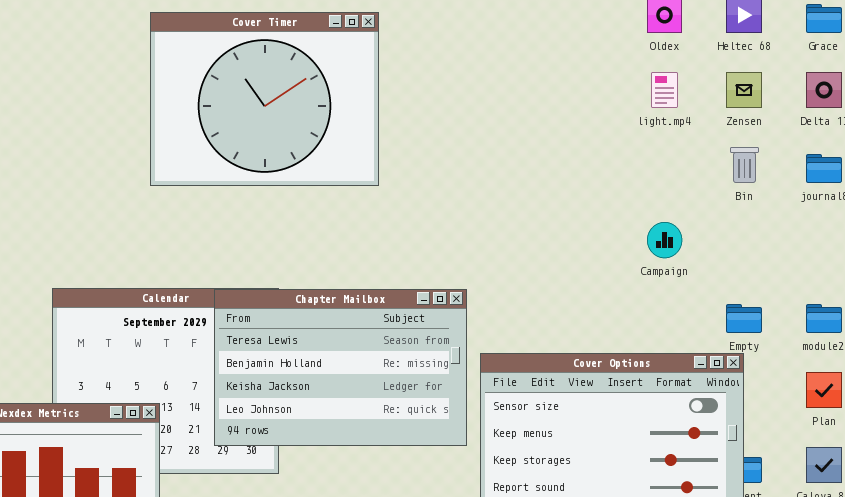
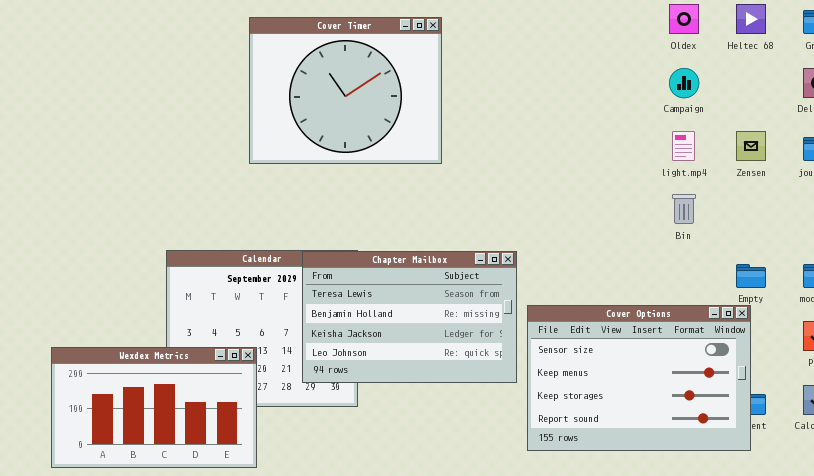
light.mp4: [651,72,678,108] -> [672,131,695,161], moved
Zensen: [726,72,762,108] -> [736,131,766,161], moved
Bin: [730,147,759,183] -> [672,194,696,224], moved
Campaign: [647,222,682,258] -> [669,68,699,98], moved

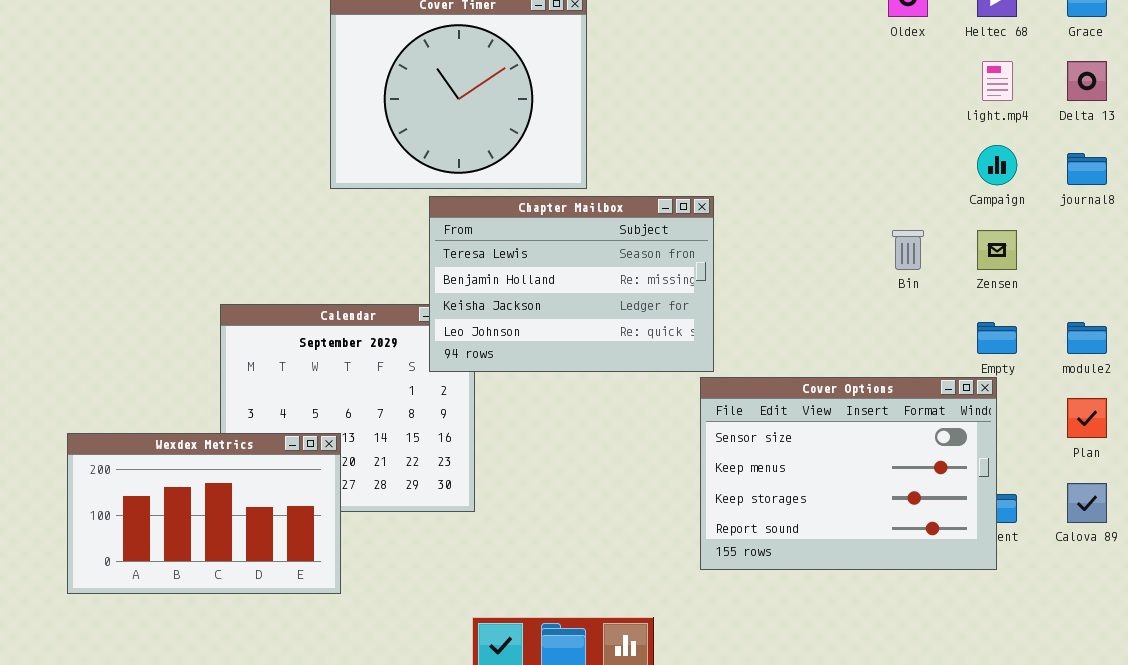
Campaign: [669,68,699,98] -> [977,145,1017,185], moved
light.mp4: [672,131,695,161] -> [982,61,1013,101], moved
Zensen: [736,131,766,161] -> [977,230,1017,270], moved
Chapter Mailbox: [302,251,517,383] -> [429,196,714,372], moved

